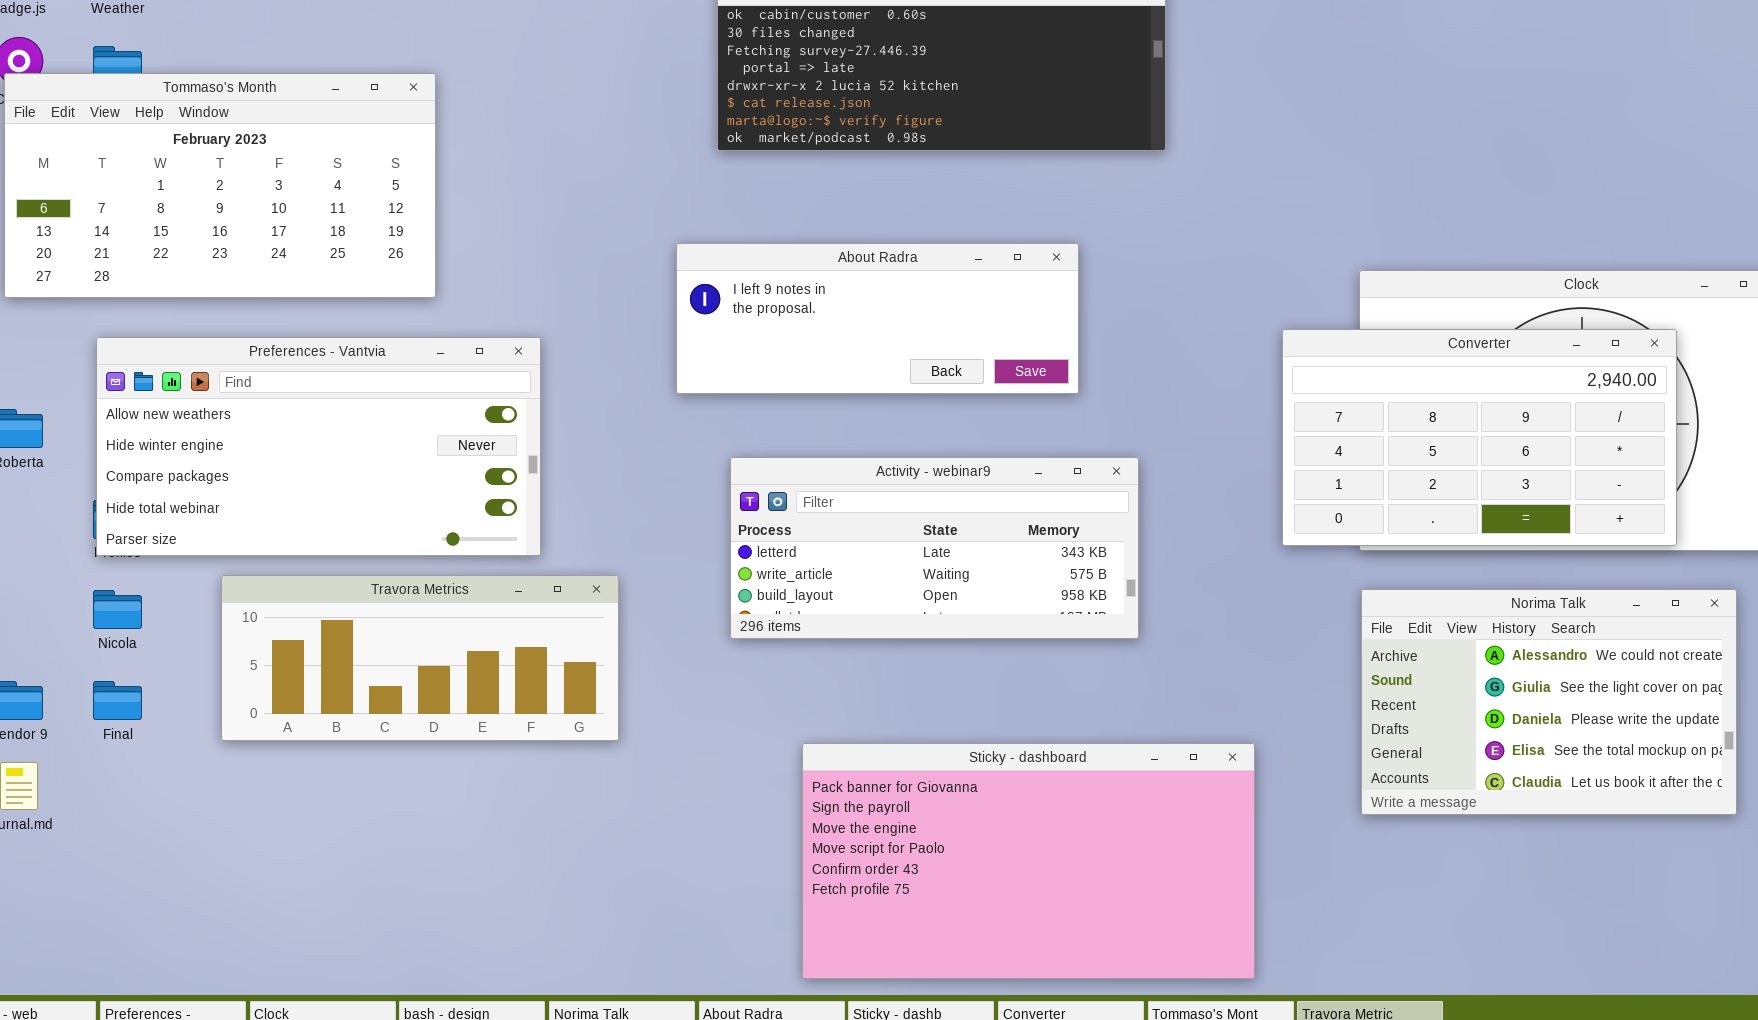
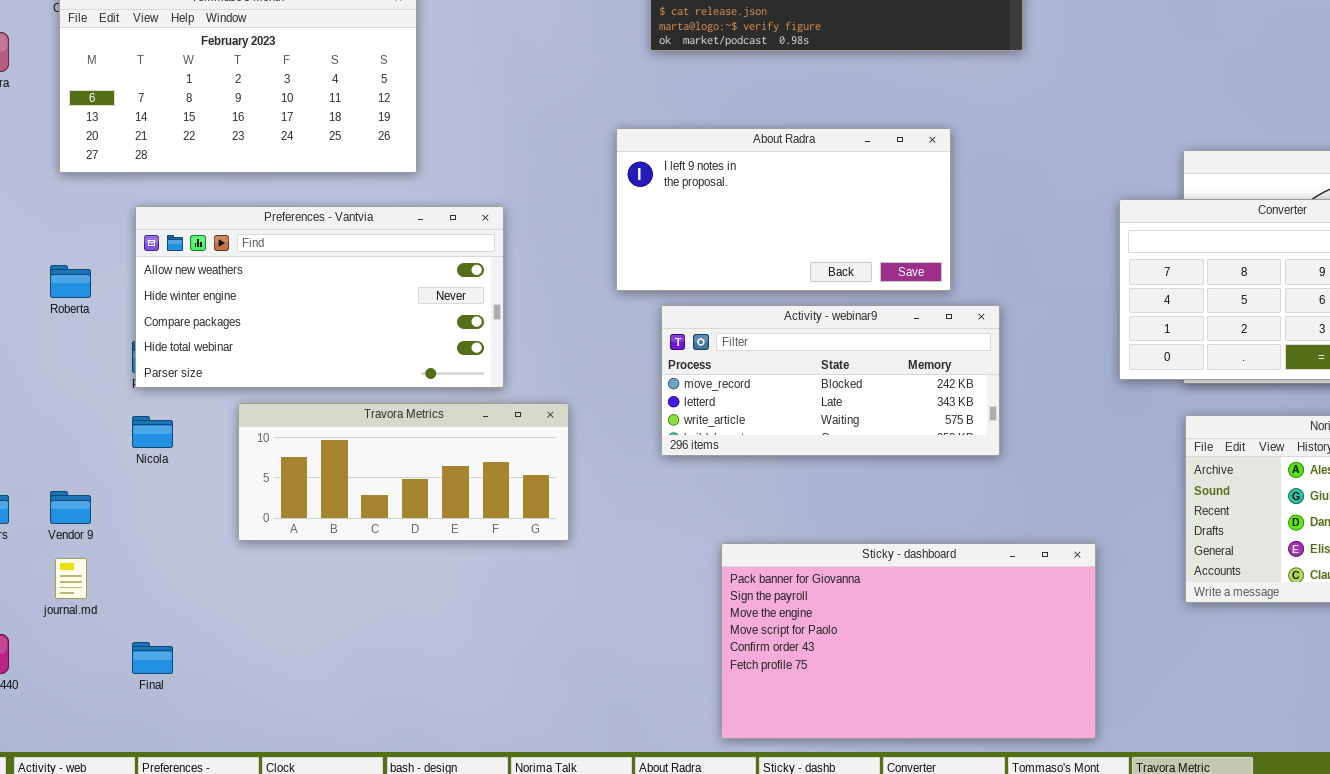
About Radra: [676,243,1079,394] -> [616,128,951,291], resized
Activity - webinar9: [730,457,1139,639] -> [661,305,1000,456], scrolled up 1 row
Final: [93,681,142,720] -> [132,642,173,674], moved

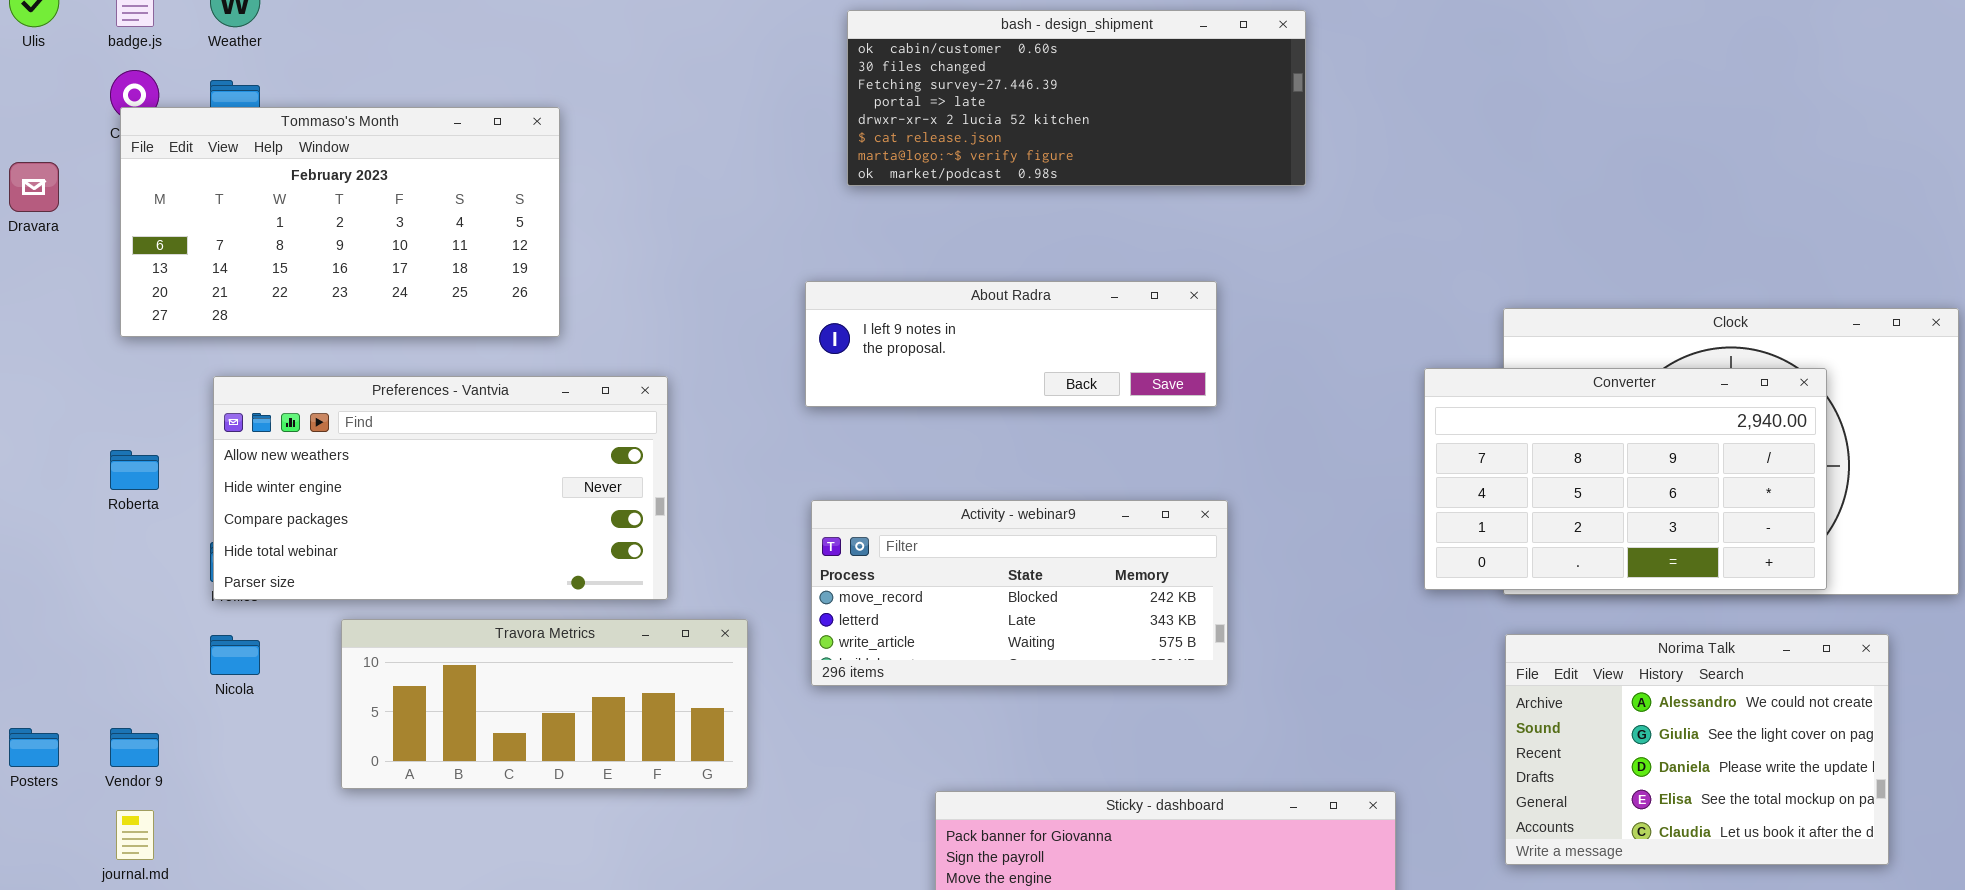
About Radra: [616,128,951,291] -> [805,281,1217,407], resized
Activity - webinar9: [661,305,1000,456] -> [811,500,1228,686], moved

